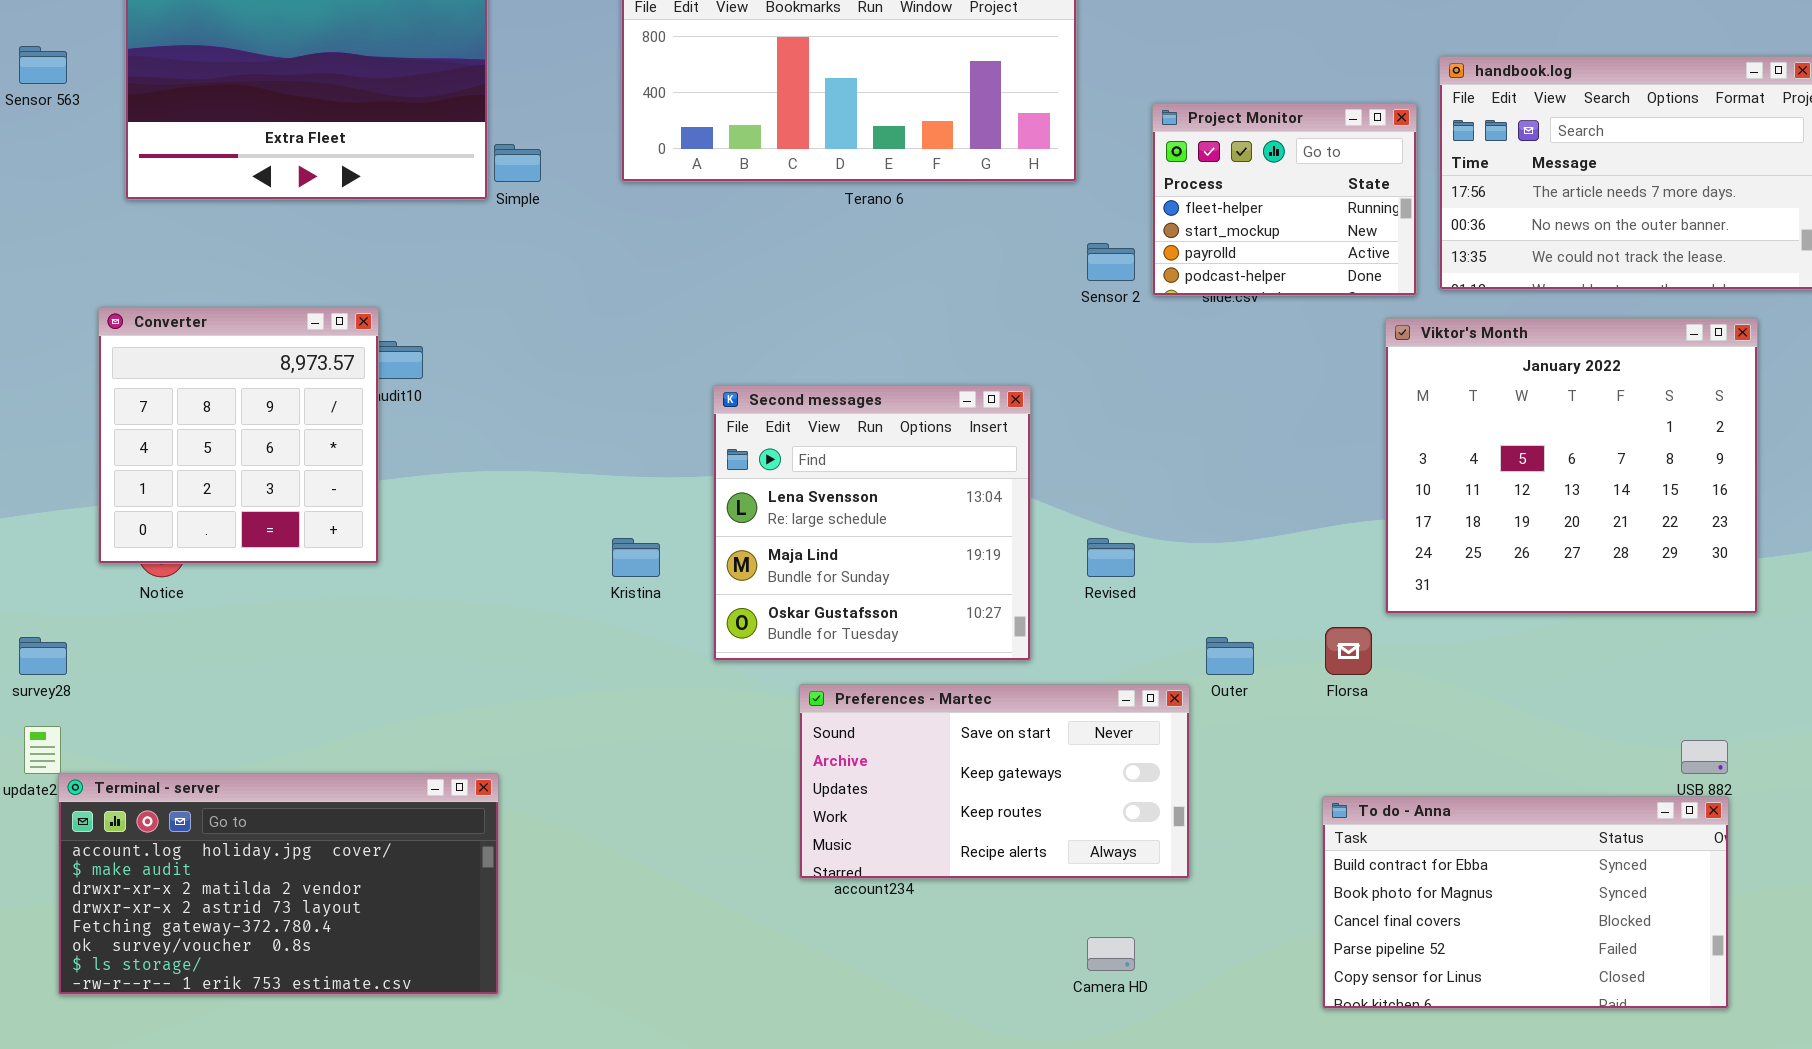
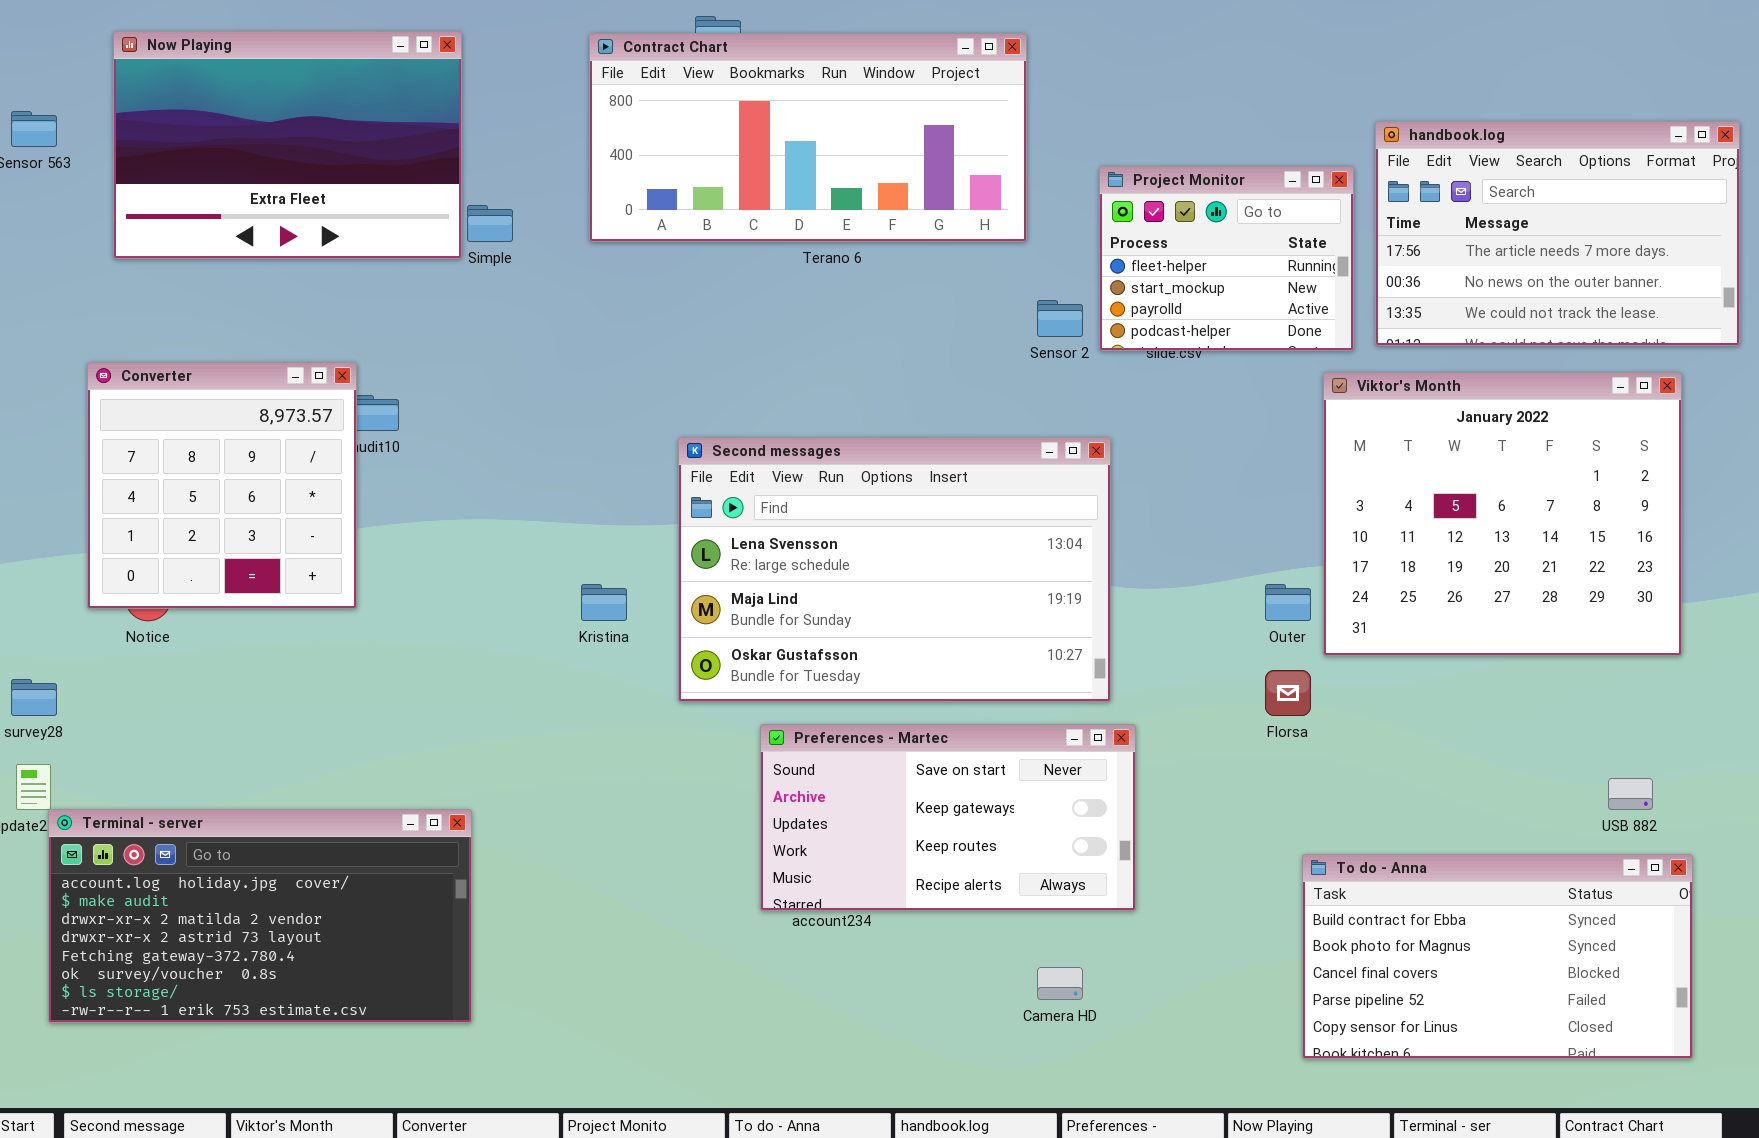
Second messages: [713,385,1031,661] -> [678,437,1111,702], resized
Outer: [1206,637,1254,675] -> [1265,584,1311,621], moved
To do - Anna: [1322,796,1729,1009] -> [1302,854,1693,1059], moved

